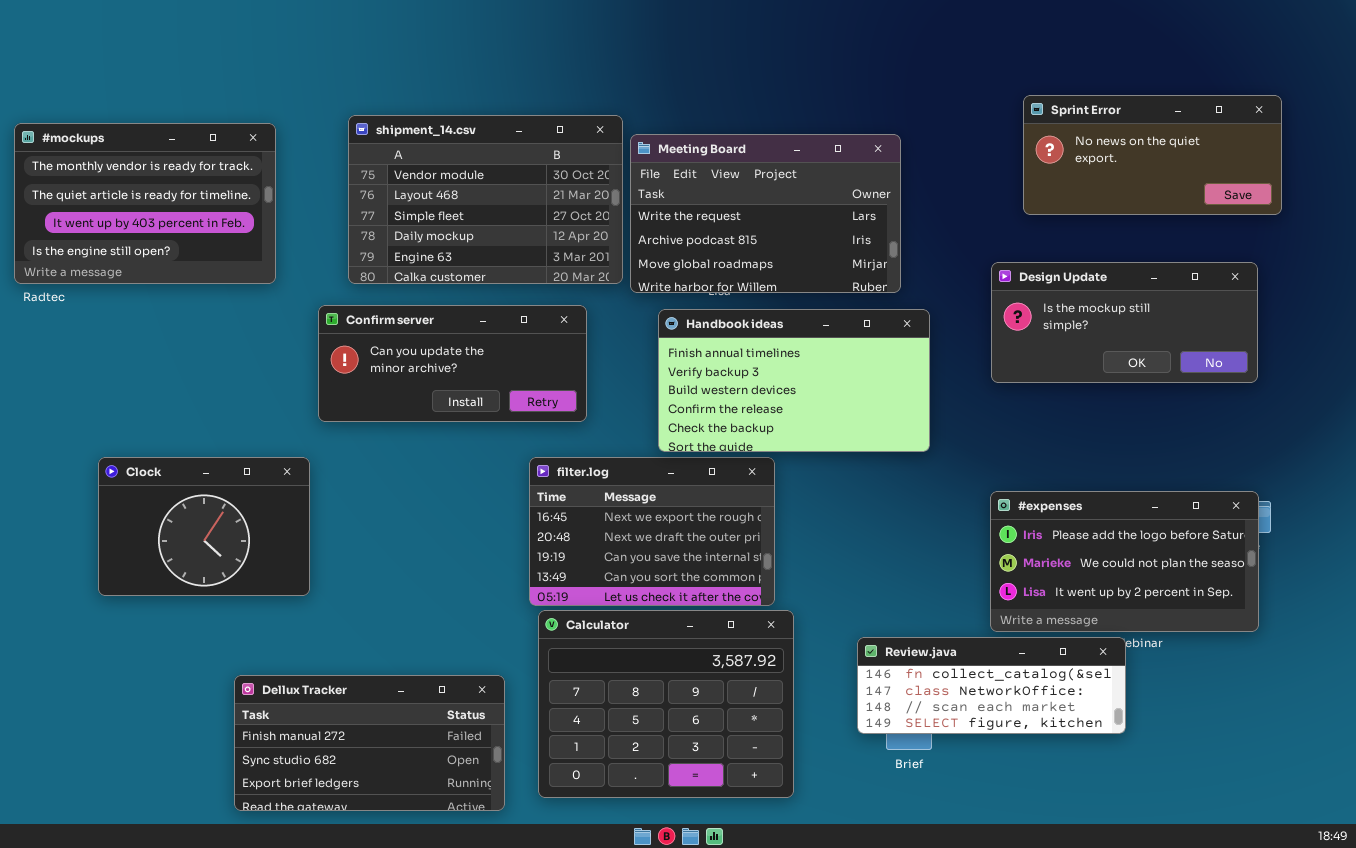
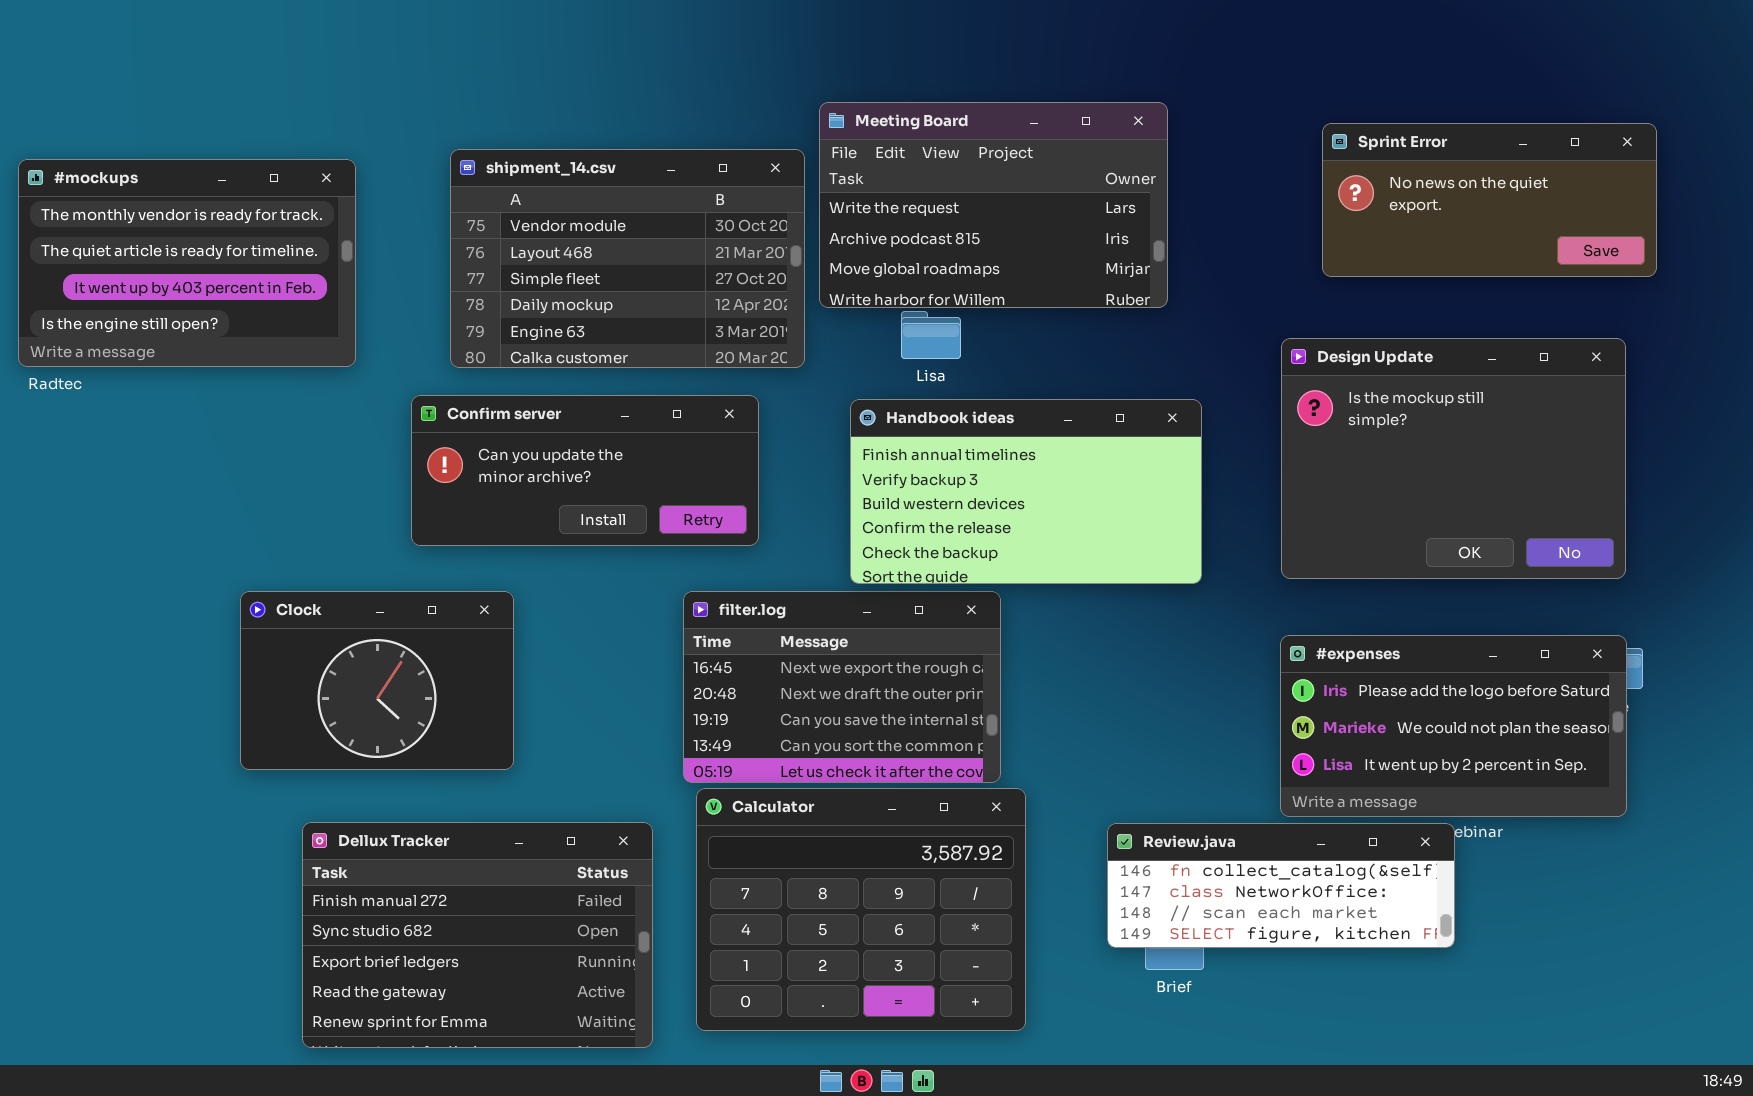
Meeting Board: [630,134,901,293] -> [819,102,1168,308], moved
Design Update: [991,262,1258,383] -> [1281,338,1626,579], resized
Clock: [98,457,310,596] -> [240,591,514,770], moved
Dellux Tracker: [234,675,505,811] -> [302,822,653,1048], resized

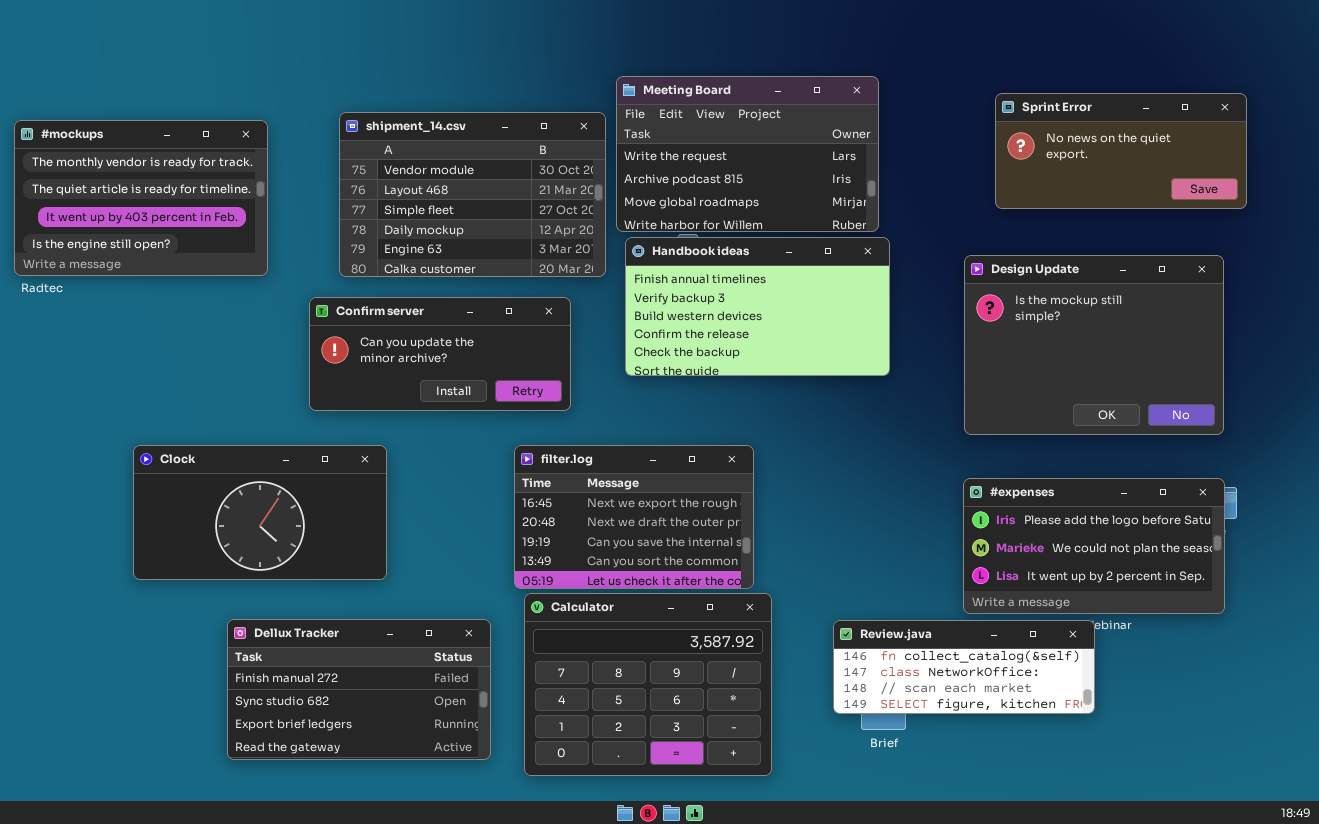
Handbook ideas: [850,399,1202,584] -> [625,237,890,376], moved
Clock: [240,591,514,770] -> [133,445,387,580], resized
Dellux Tracker: [302,822,653,1048] -> [227,619,491,760], resized

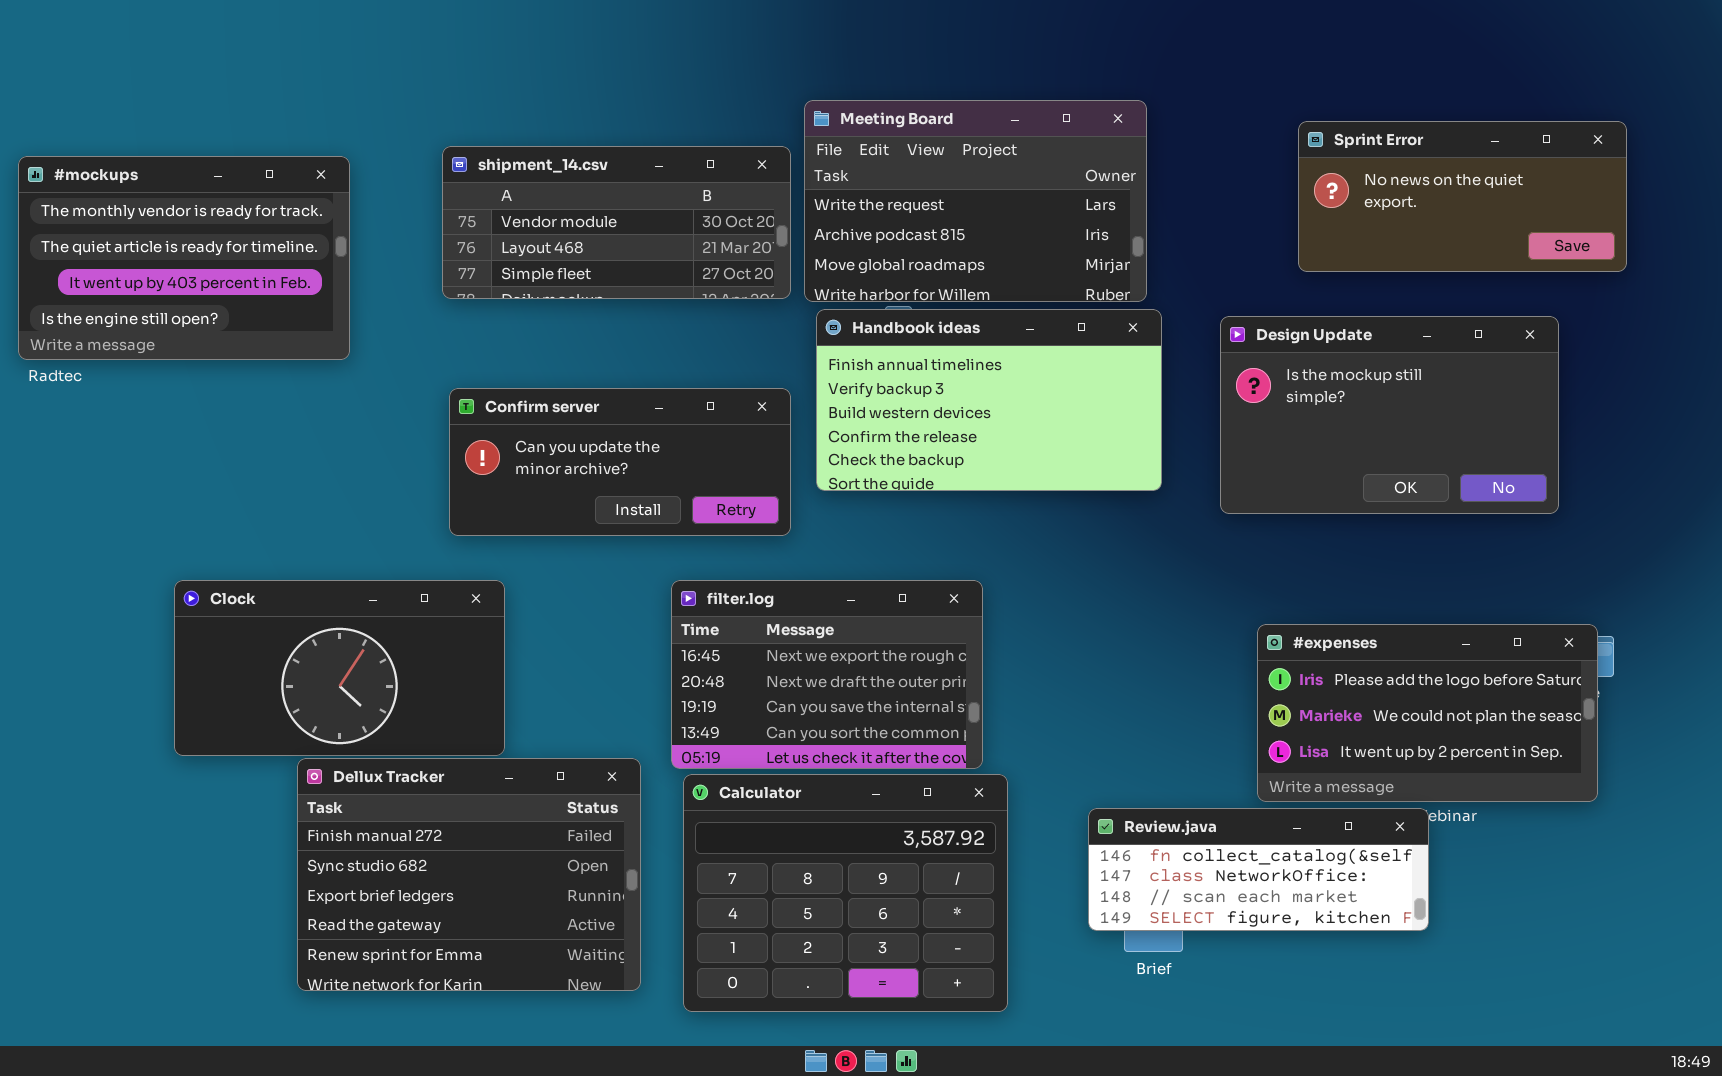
shipment_14.csv: [339,112,606,277] -> [442,146,791,299], resized
Design Update: [964,255,1224,435] -> [1220,316,1559,514], moved, resized
Confirm server: [309,297,571,411] -> [449,388,791,536], moved
Dellux Tracker: [227,619,491,760] -> [297,758,641,991], resized

